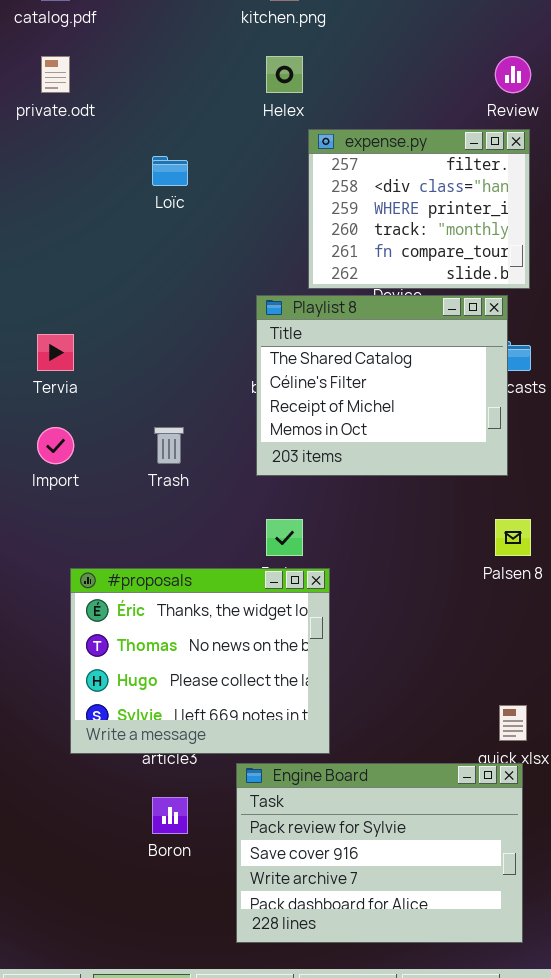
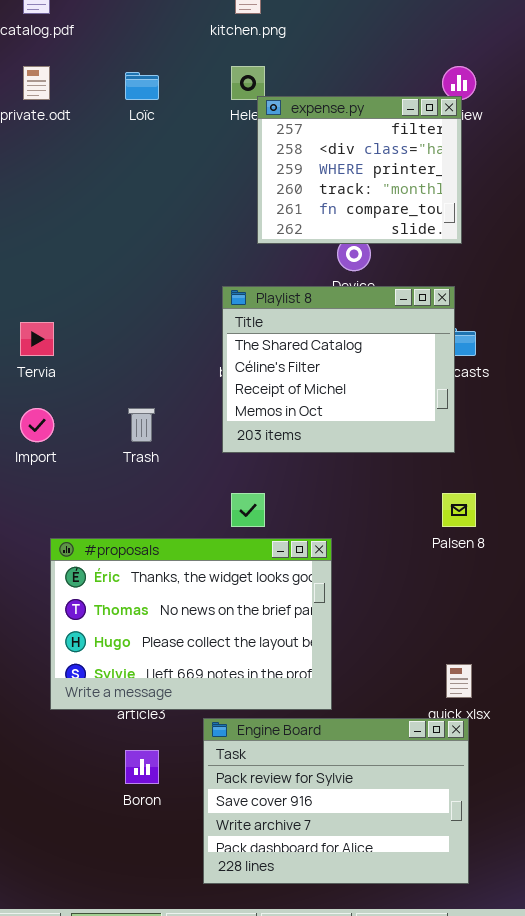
expense.py: [308,129,530,289] -> [257,96,462,244], moved
Loïc: [152,156,188,186] -> [125,72,159,100], moved
#proposals: [70,568,330,754] -> [50,538,332,710], resized

